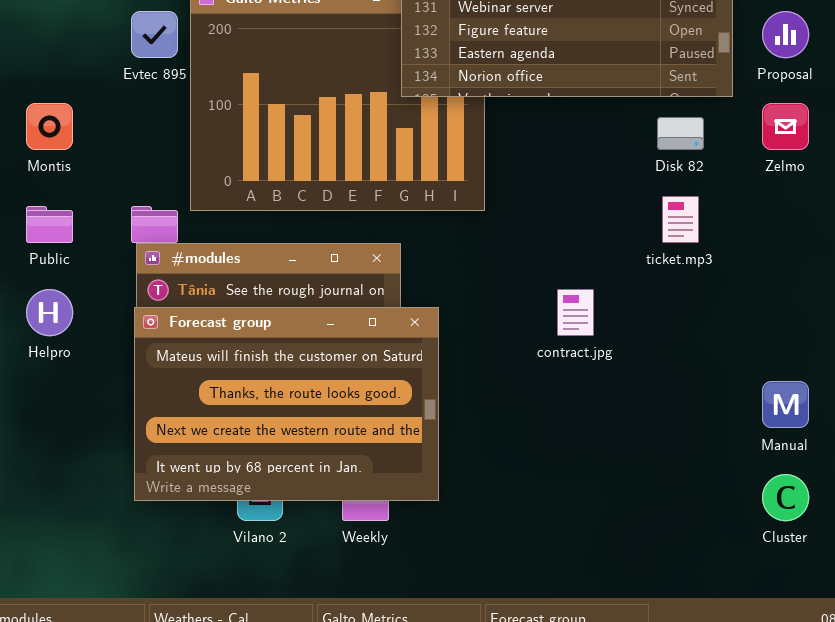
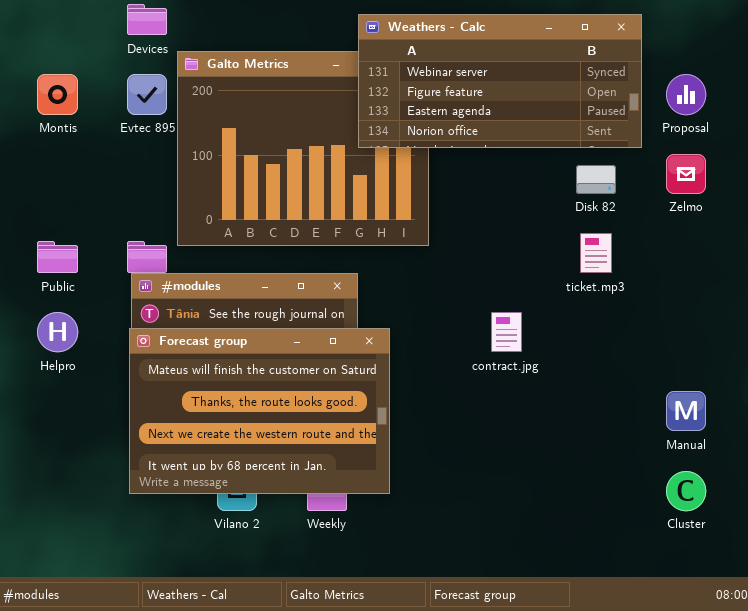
Montis: [26,103,73,150] -> [37,74,78,115], moved

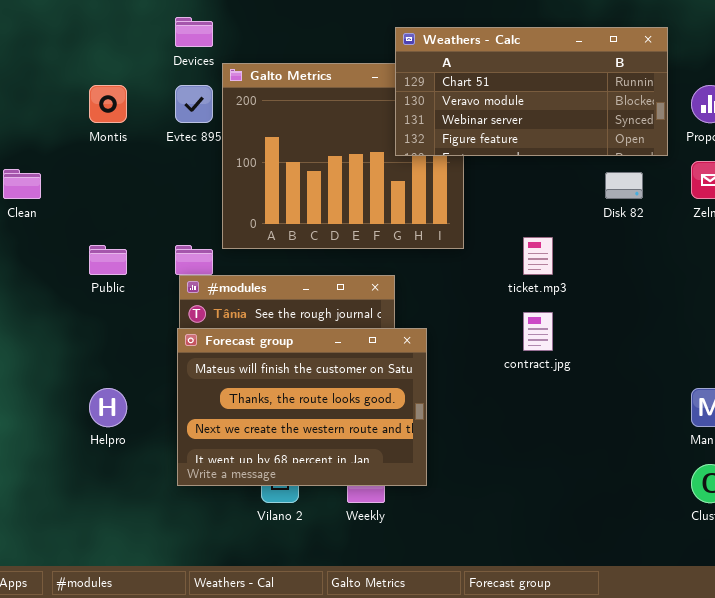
Weathers - Calc: [358,14,642,148] -> [395,27,668,156], scrolled up 2 rows
ticket.mp3: [580,233,612,273] -> [523,237,553,275], moved
Helpro: [37,312,78,352] -> [89,388,127,427], moved

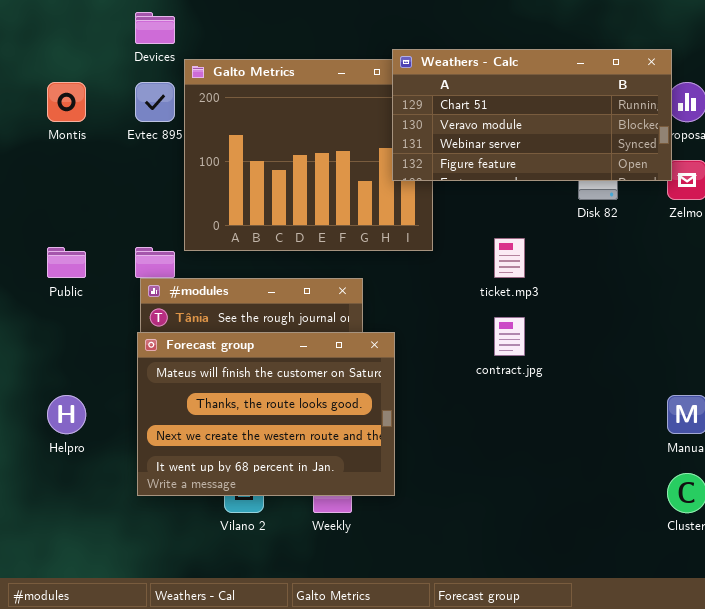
Weathers - Calc: [395,27,668,156] -> [392,49,672,181], moved

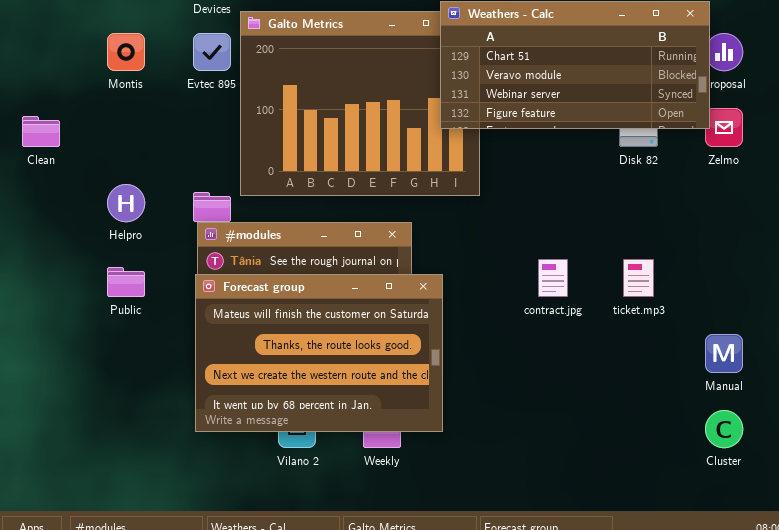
ticket.mp3: [494,238,525,278] -> [623,259,654,297], moved
Public: [47,247,86,278] -> [107,267,145,297], moved
Helpro: [47,395,86,434] -> [107,184,145,222], moved

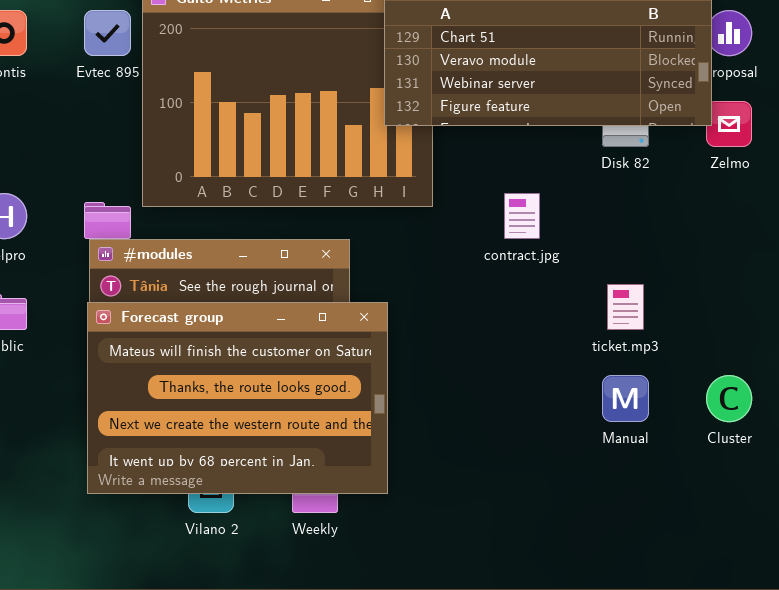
contract.jpg: [538,259,568,297] -> [504,193,540,239], moved
Manual: [705,334,743,373] -> [602,375,649,422], moved
Cluster: [705,410,743,448] -> [706,375,752,422], moved

